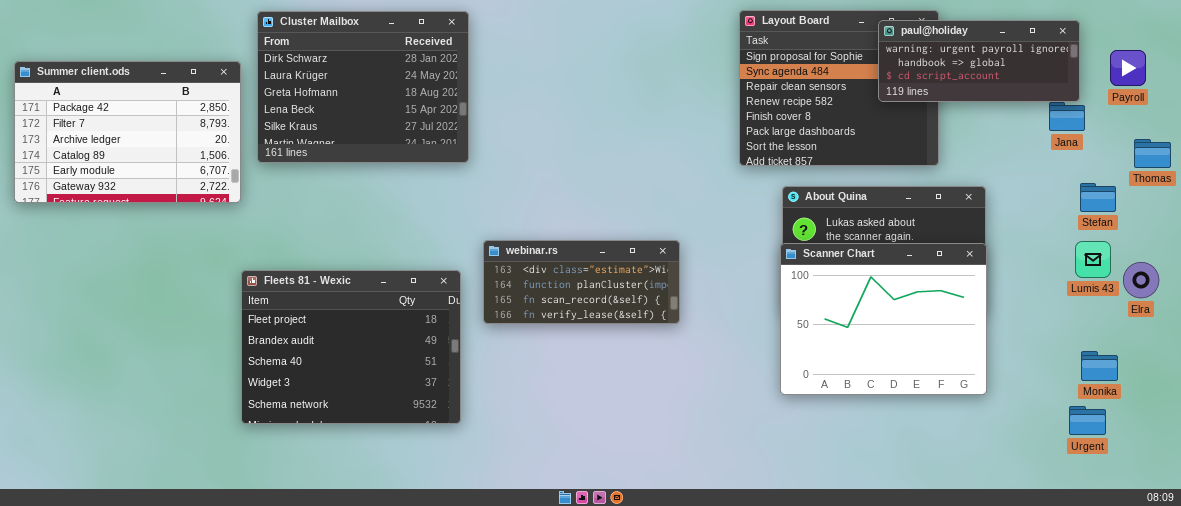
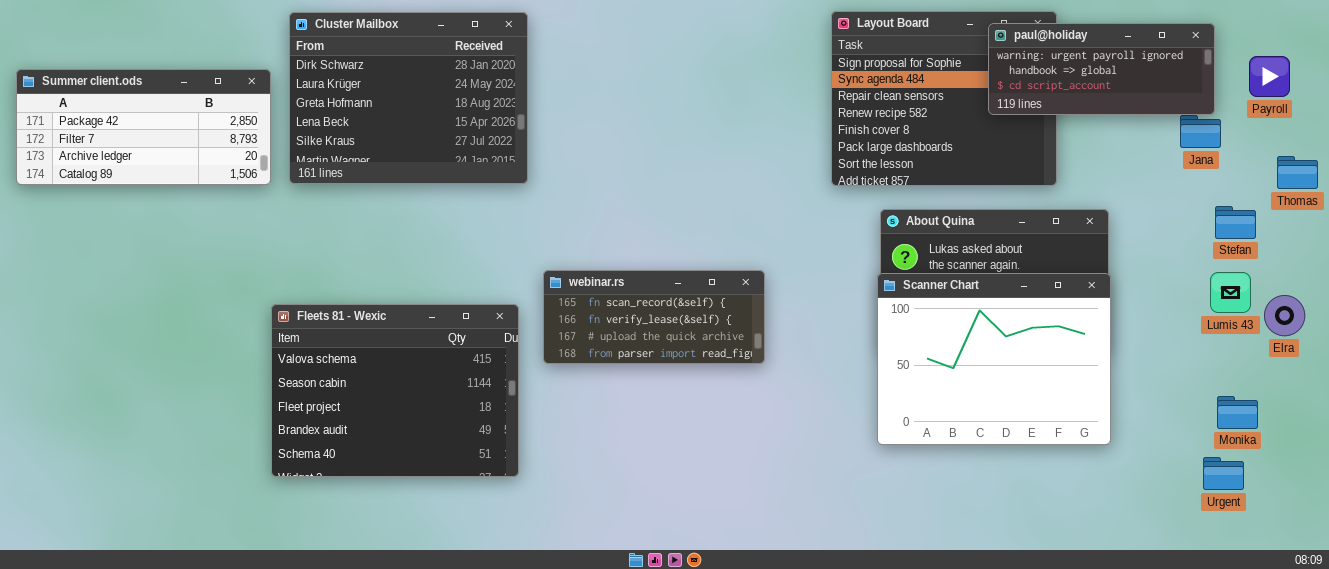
Summer client.ods: [14,61,241,203] -> [16,69,271,185], resized
webinar.rs: [483,240,680,324] -> [543,270,765,364], scrolled down 2 rows
Fleets 81 - Wexic: [241,270,461,424] -> [271,304,519,477], scrolled up 2 rows

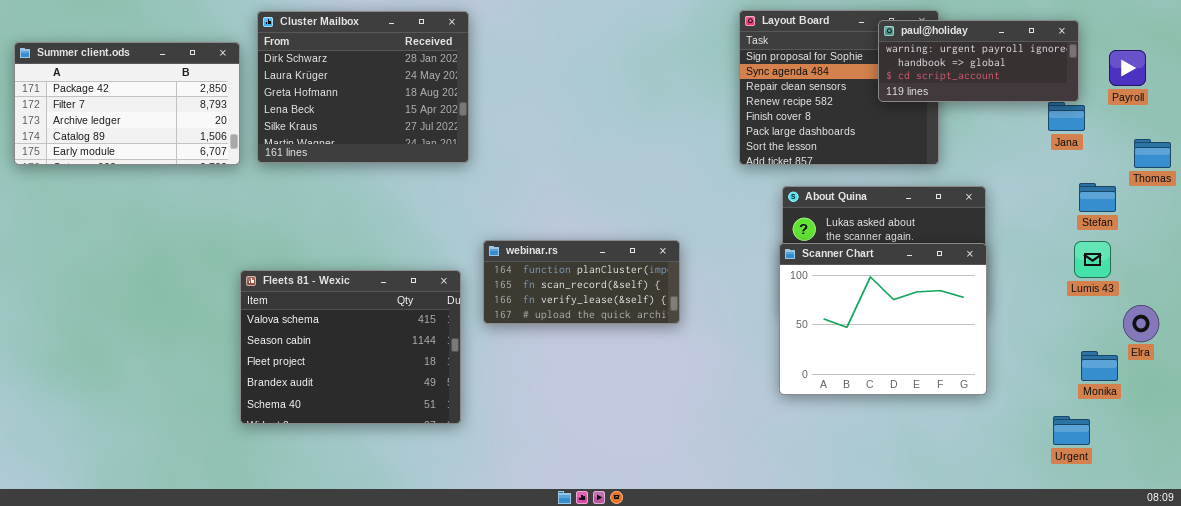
Summer client.ods: [16,69,271,185] -> [14,42,240,165], resized
webinar.rs: [543,270,765,364] -> [483,240,680,324], scrolled up 1 row
Elra: [1264,295,1305,336] -> [1123,305,1159,342], moved
Urgent: [1203,457,1244,490] -> [1053,416,1090,445], moved

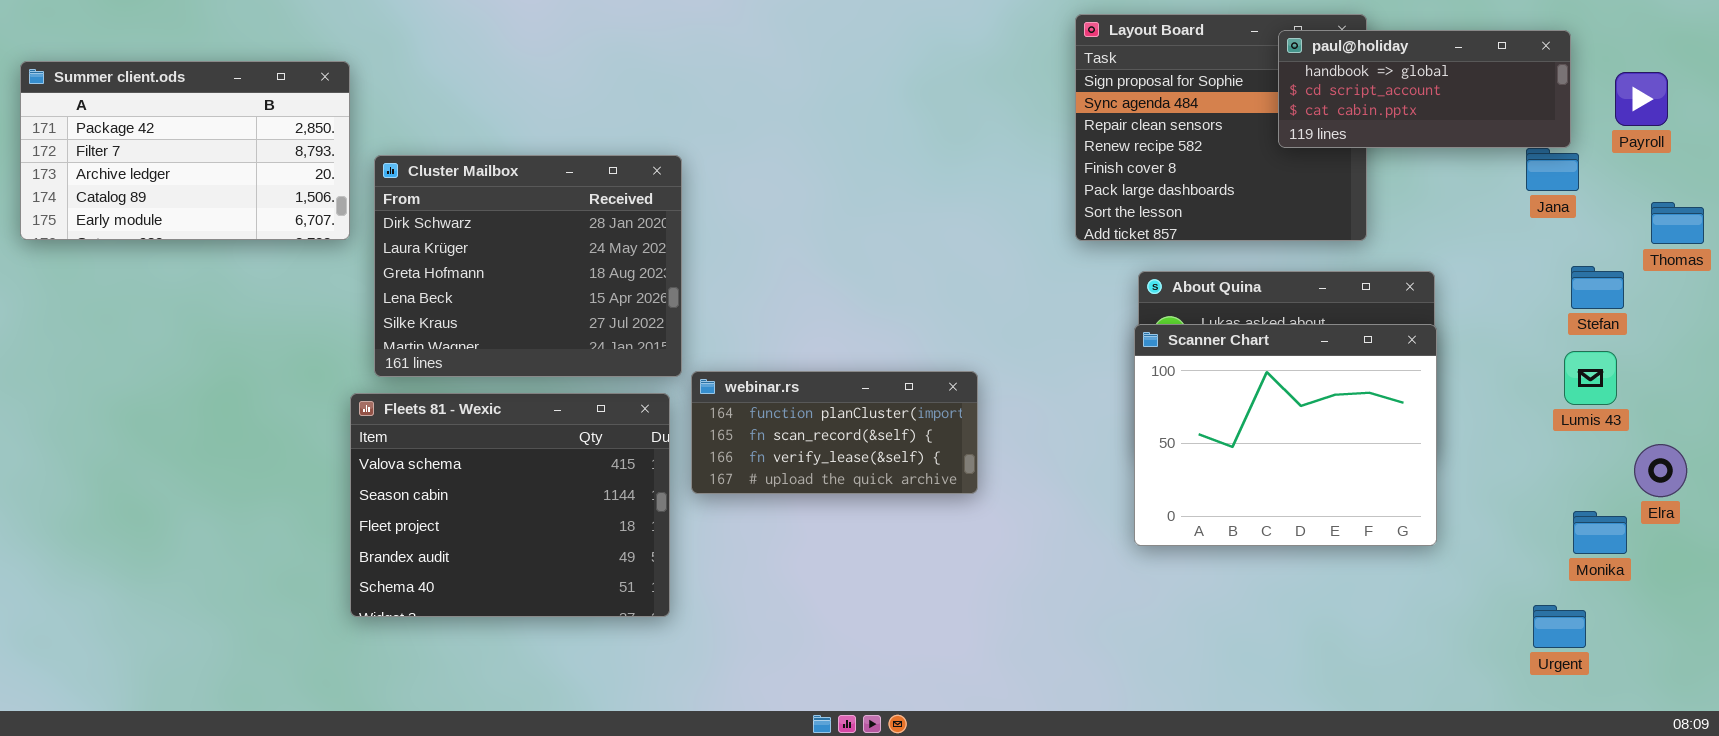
Cluster Mailbox: [257,11,469,163] -> [374,155,682,377], moved
paul@holiday: [878,20,1079,102] -> [1278,30,1571,148], scrolled down 1 row
webinar.rs: [483,240,680,324] -> [691,371,978,494], moved
Scanner Chart: [779,243,987,395] -> [1134,324,1437,546], moved

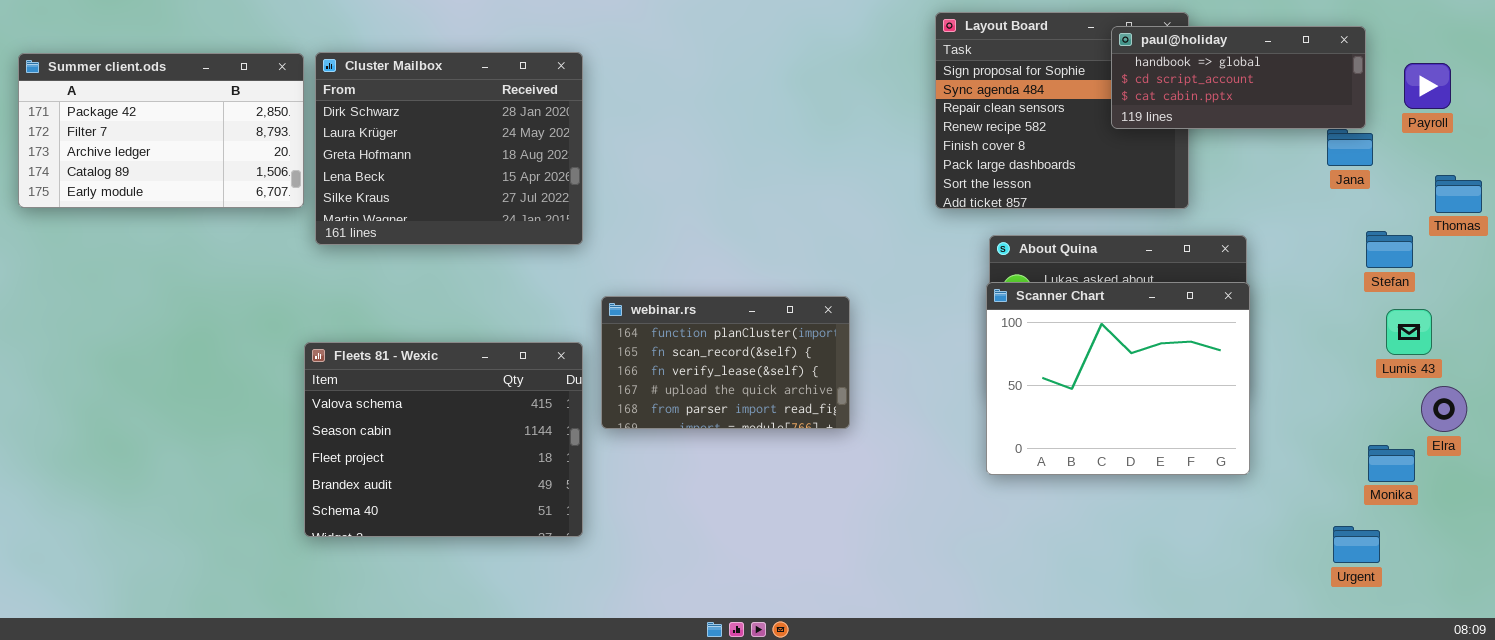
Cluster Mailbox: [374,155,682,377] -> [315,52,583,245], moved
Lumis 43: [1564,351,1617,405] -> [1386,309,1432,355], moved
webinar.rs: [691,371,978,494] -> [601,296,850,429], resized

